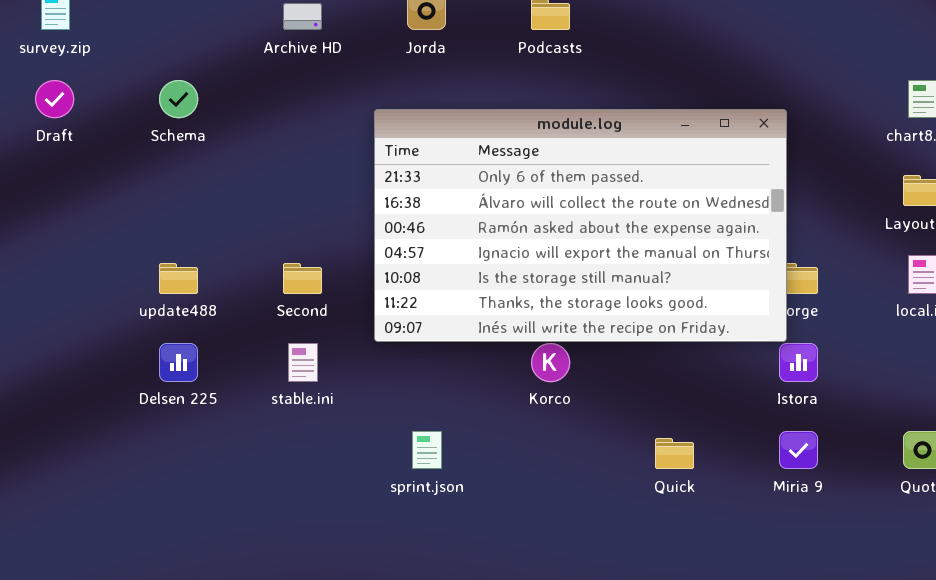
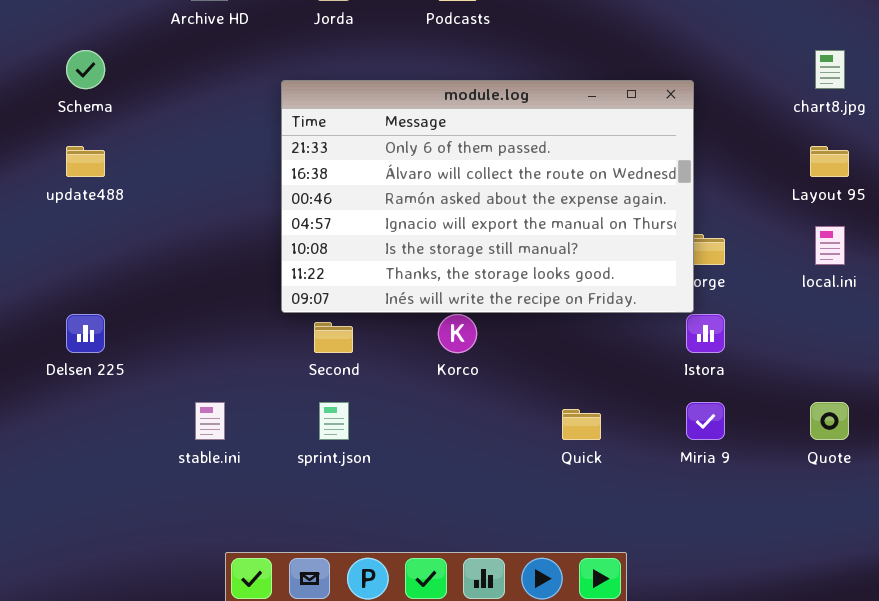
update488: [159,263,198,294] -> [66,146,105,177], moved
Second: [283,263,322,294] -> [314,322,353,353], moved
stable.ini: [288,343,318,382] -> [195,402,225,440], moved

